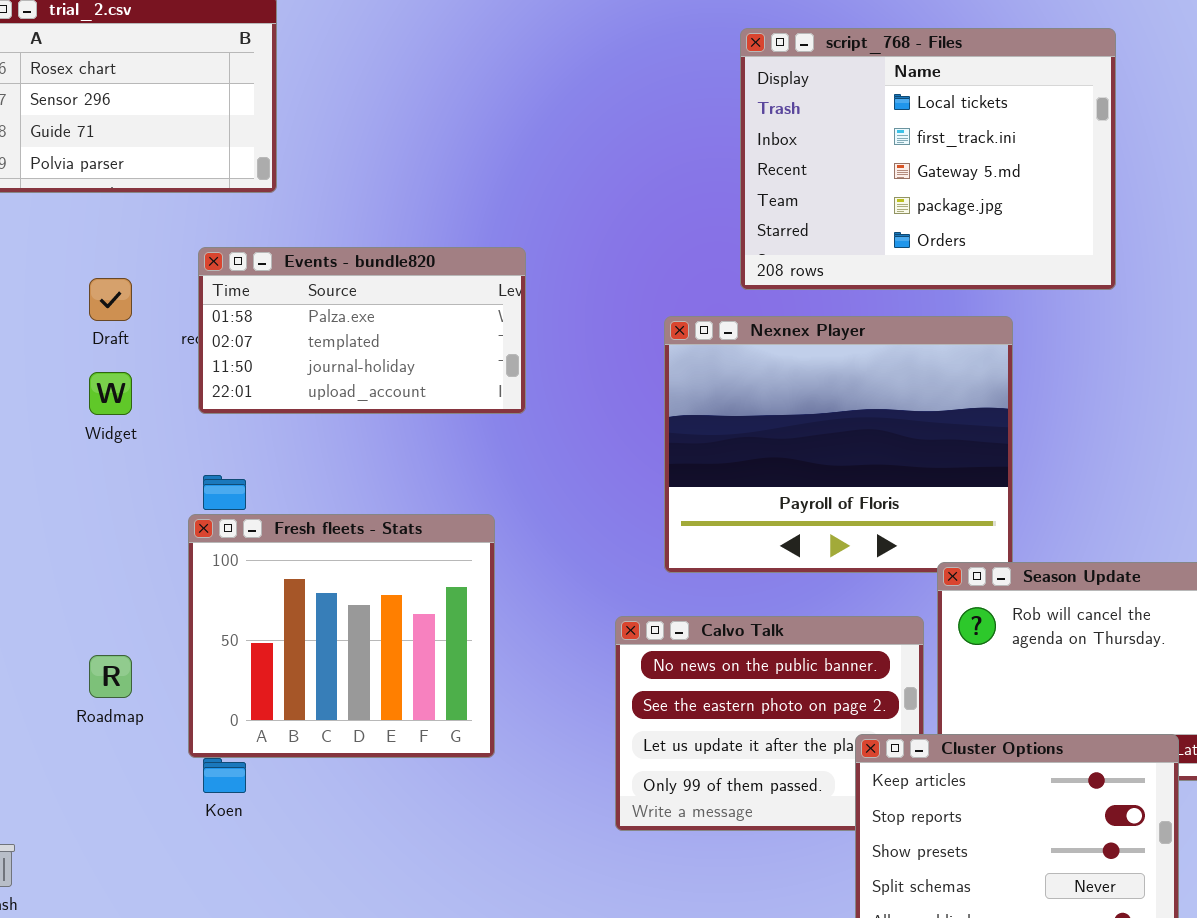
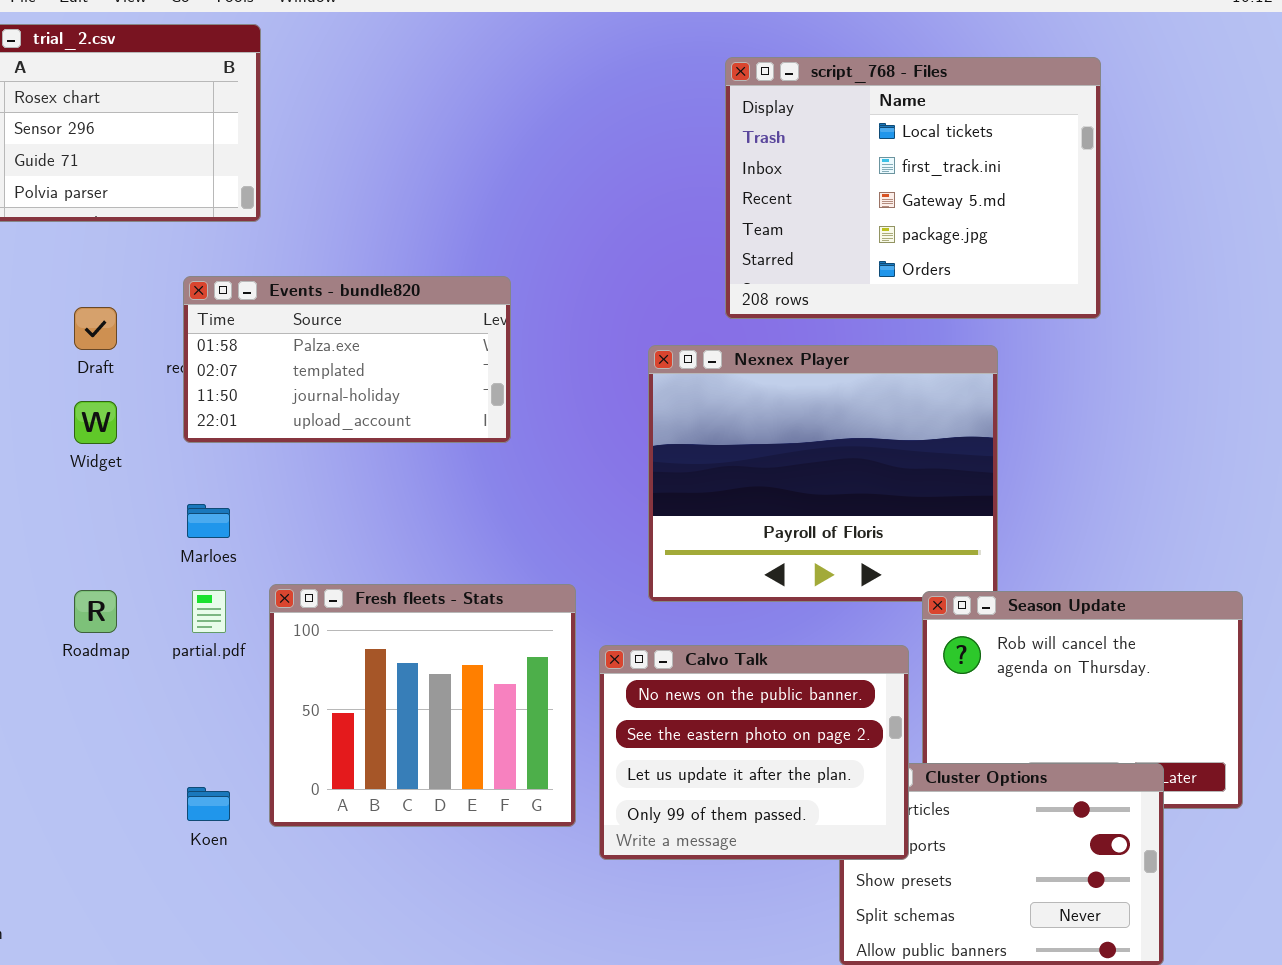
Fresh fleets - Stats: [188,514,495,758] -> [269,584,576,827], moved
Calvo Talk: [615,616,924,831] -> [599,645,909,860], raised
Roadmap: [89,655,132,698] -> [74,590,117,633], moved

